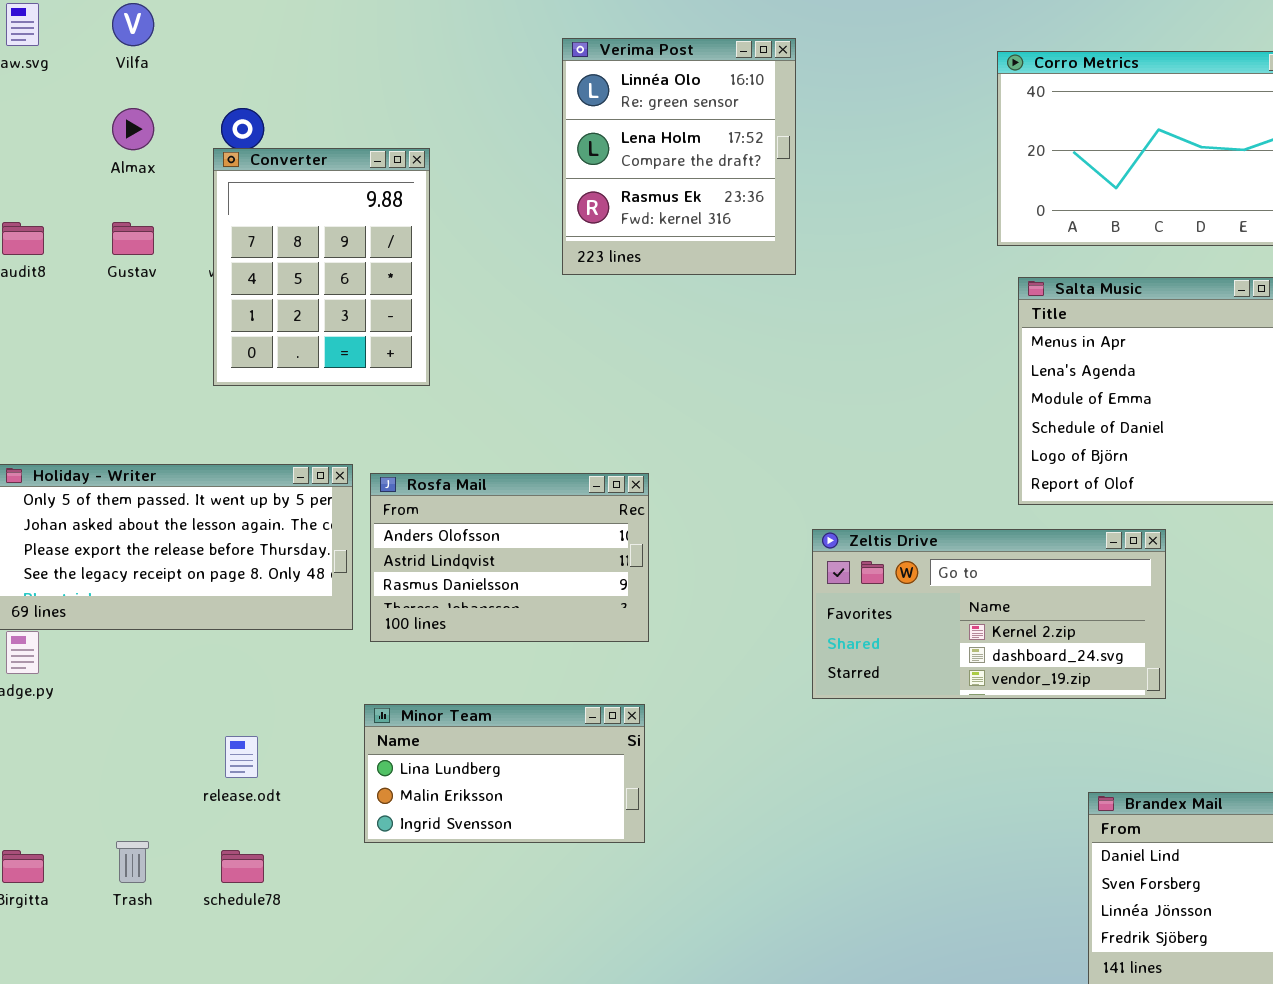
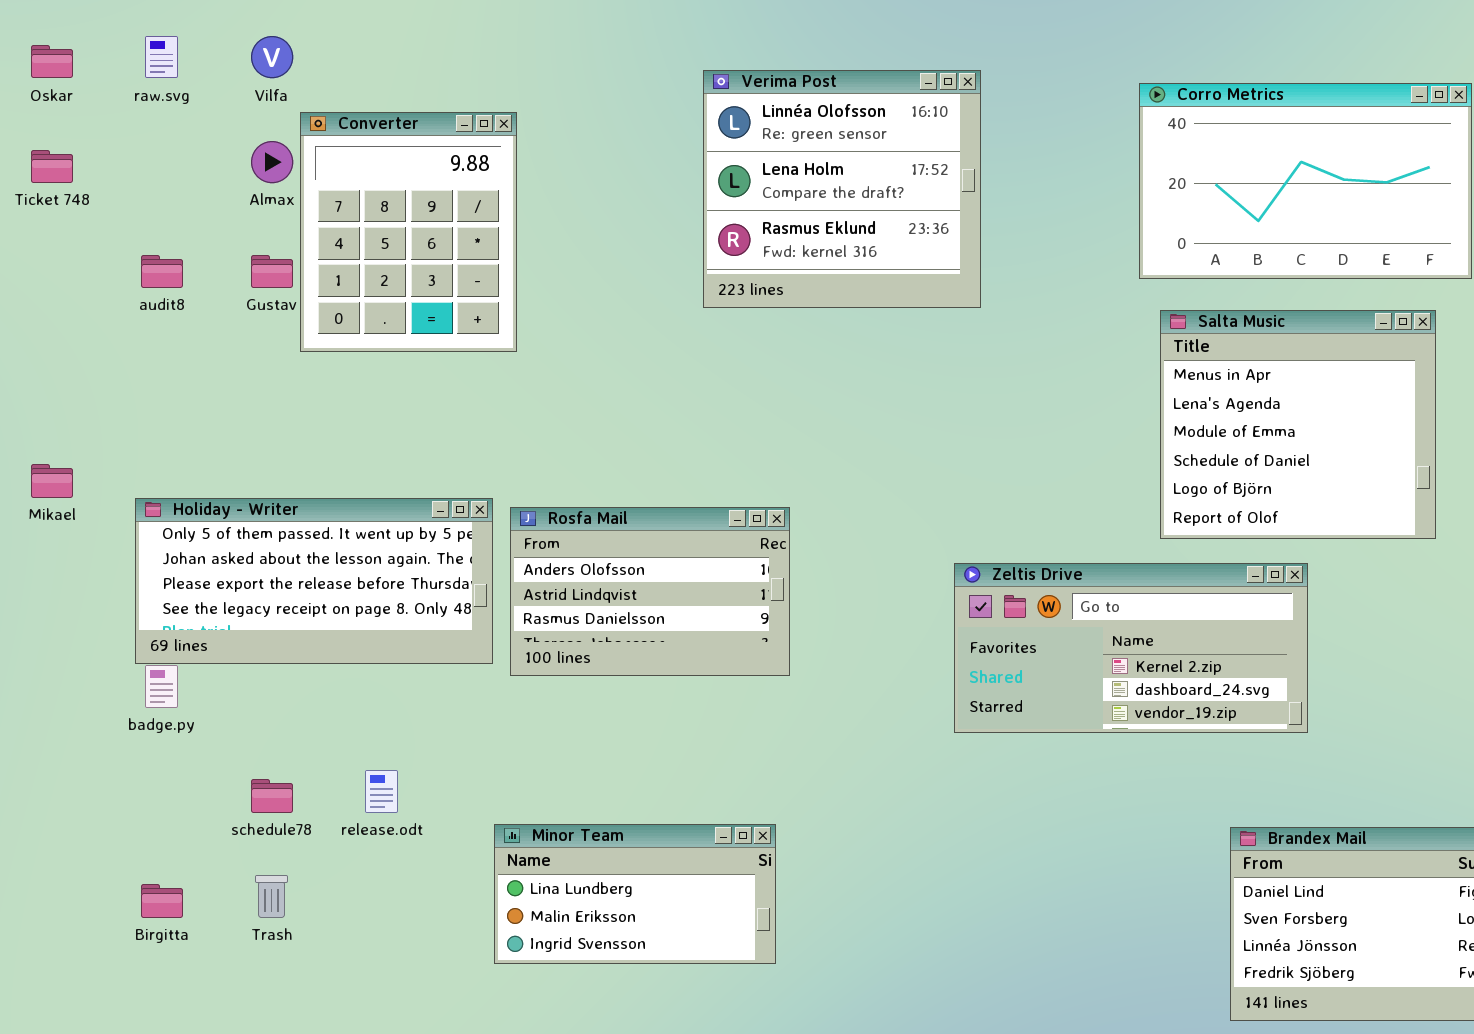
Verima Post: [562,38,796,275] -> [703,70,981,308], resized
Converter: [213,148,430,386] -> [300,112,517,352], moved
Minor Team: [364,704,645,843] -> [494,824,776,964], moved
schedule78: [221,850,264,883] -> [251,779,293,813], moved

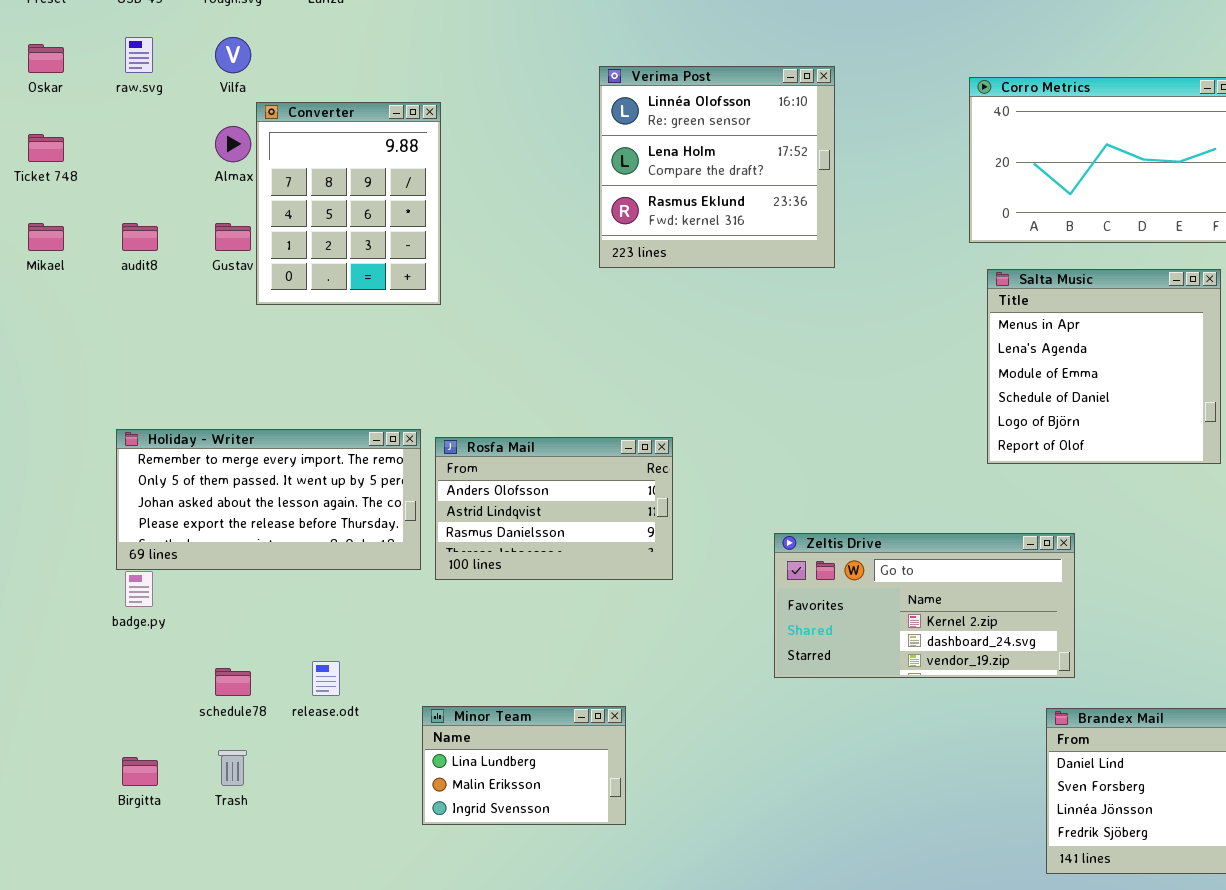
Mikael: [31,464,73,498] -> [28,223,64,251], moved
Holiday - Writer: [135,498,493,664] -> [116,429,421,570], scrolled up 1 row
Zeltis Drive: [954,563,1308,733] -> [774,533,1075,678], moved
Minor Team: [494,824,776,964] -> [422,706,626,825], resized

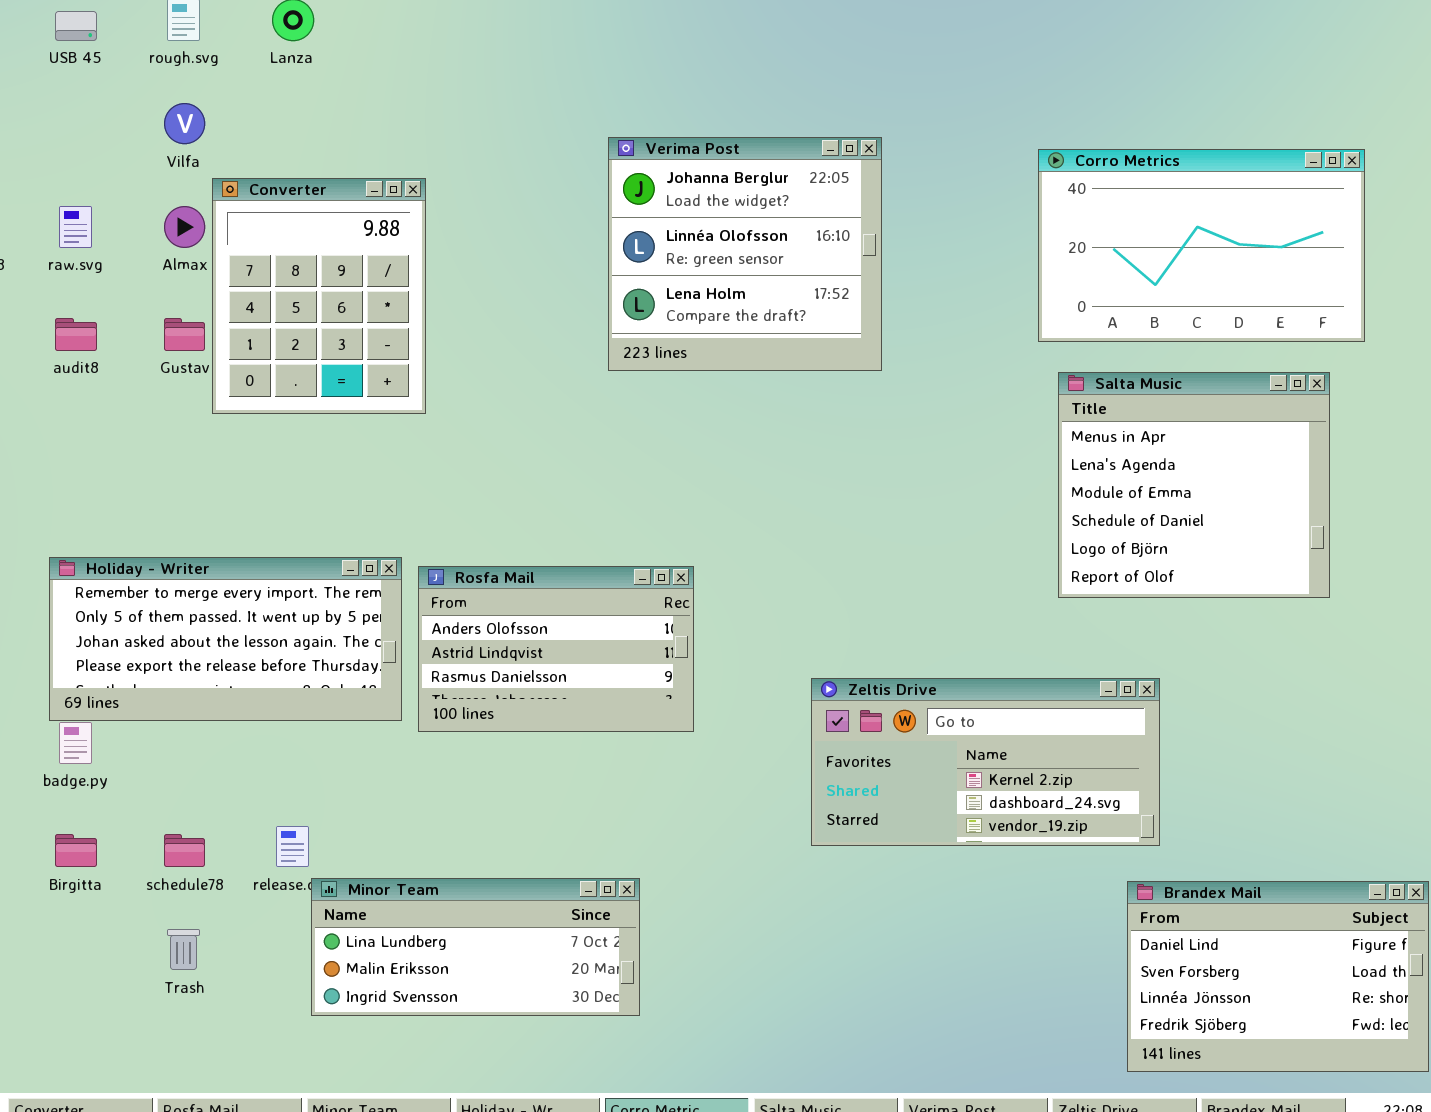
raw.svg: [125,37,153,73] -> [59,206,92,248], moved
Verima Post: [599,66,835,268] -> [608,137,882,371], scrolled up 1 row
Minor Team: [422,706,626,825] -> [311,878,640,1016], resized
Birgitta: [122,757,158,786] -> [55,834,97,867], moved

